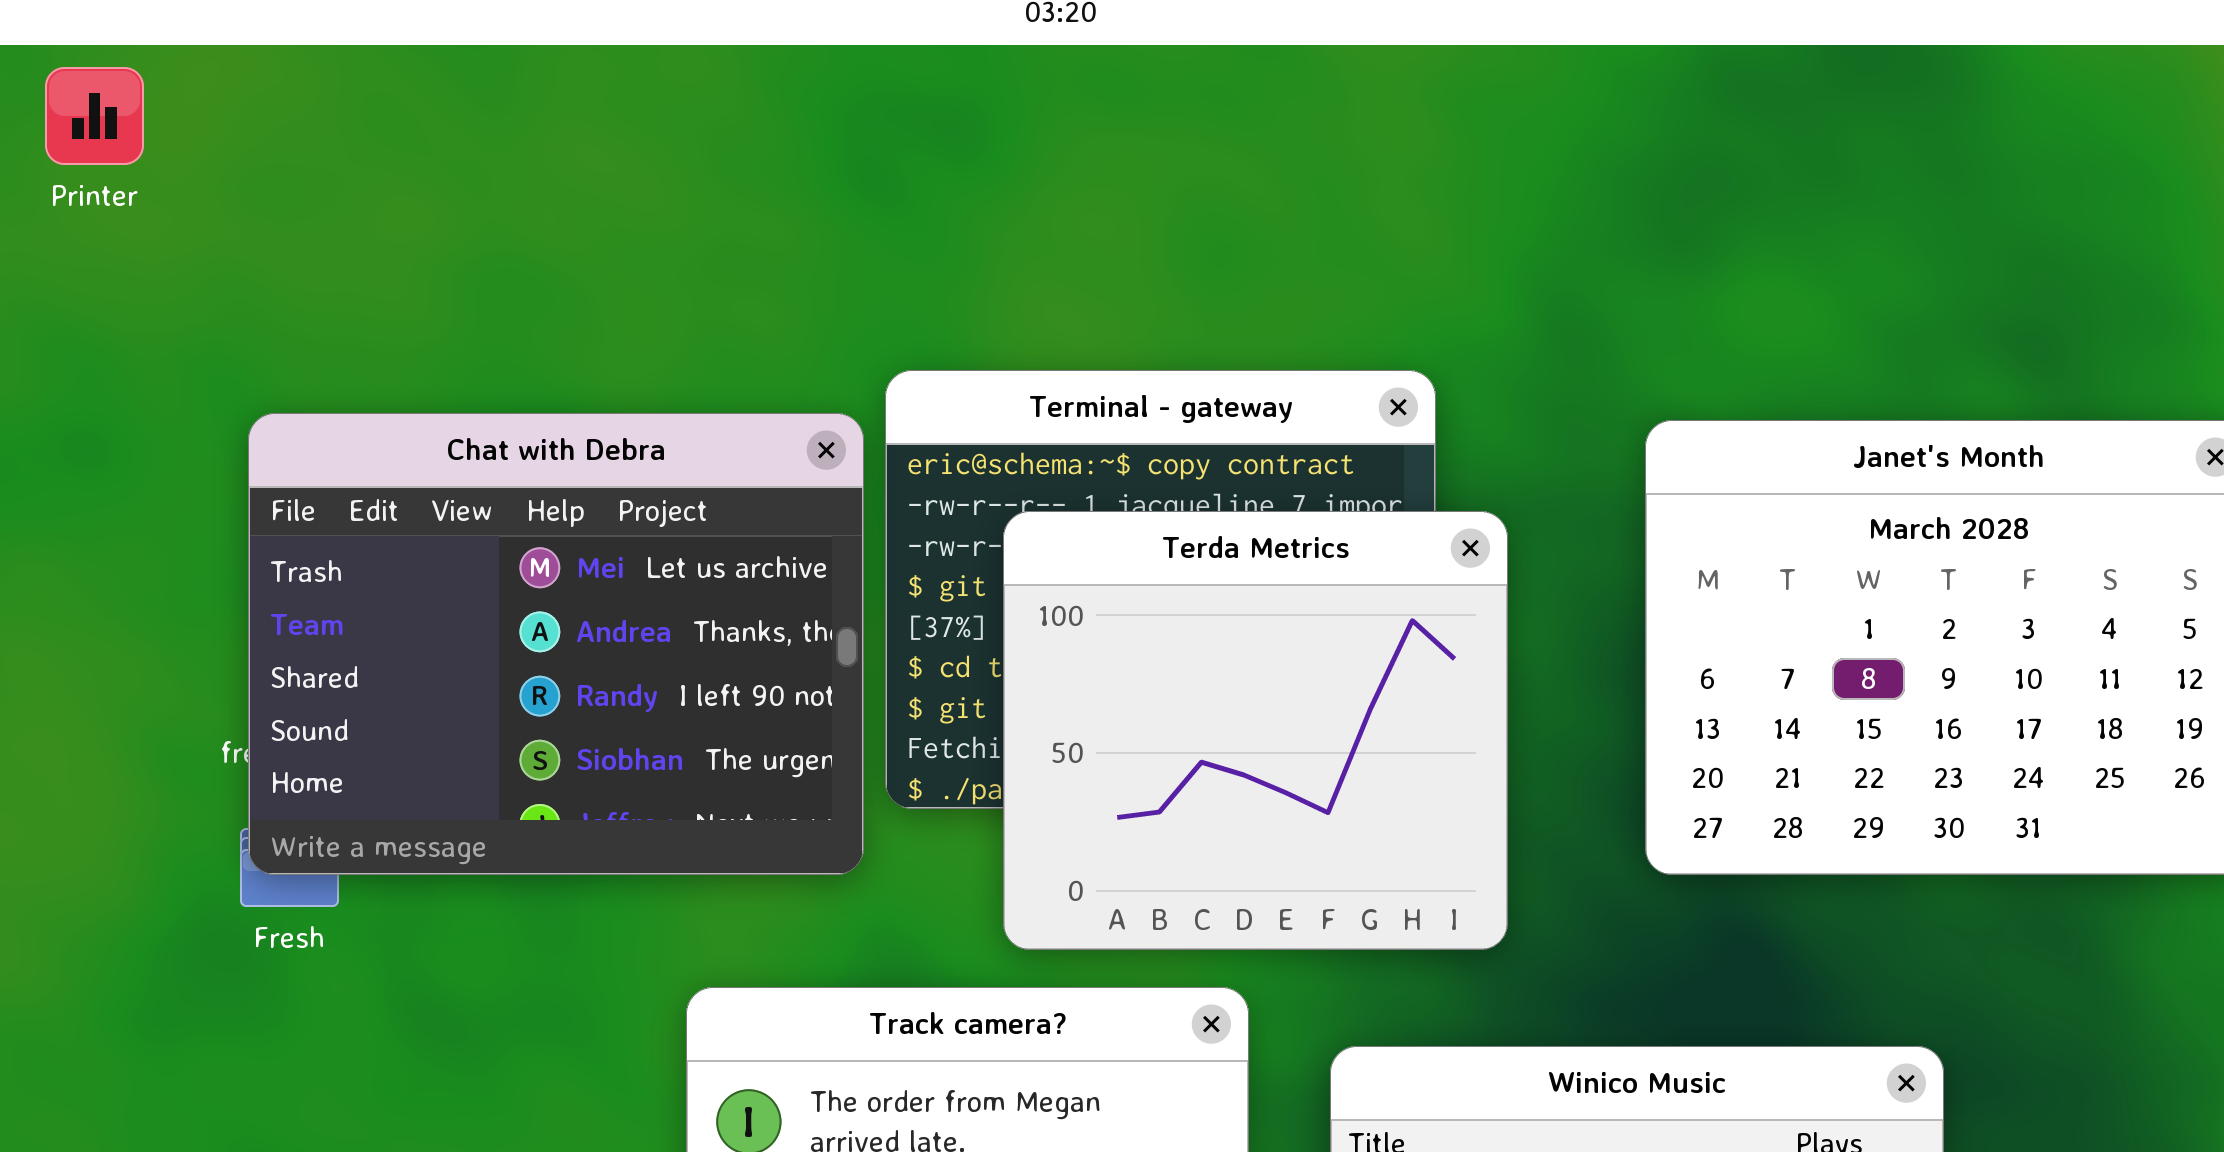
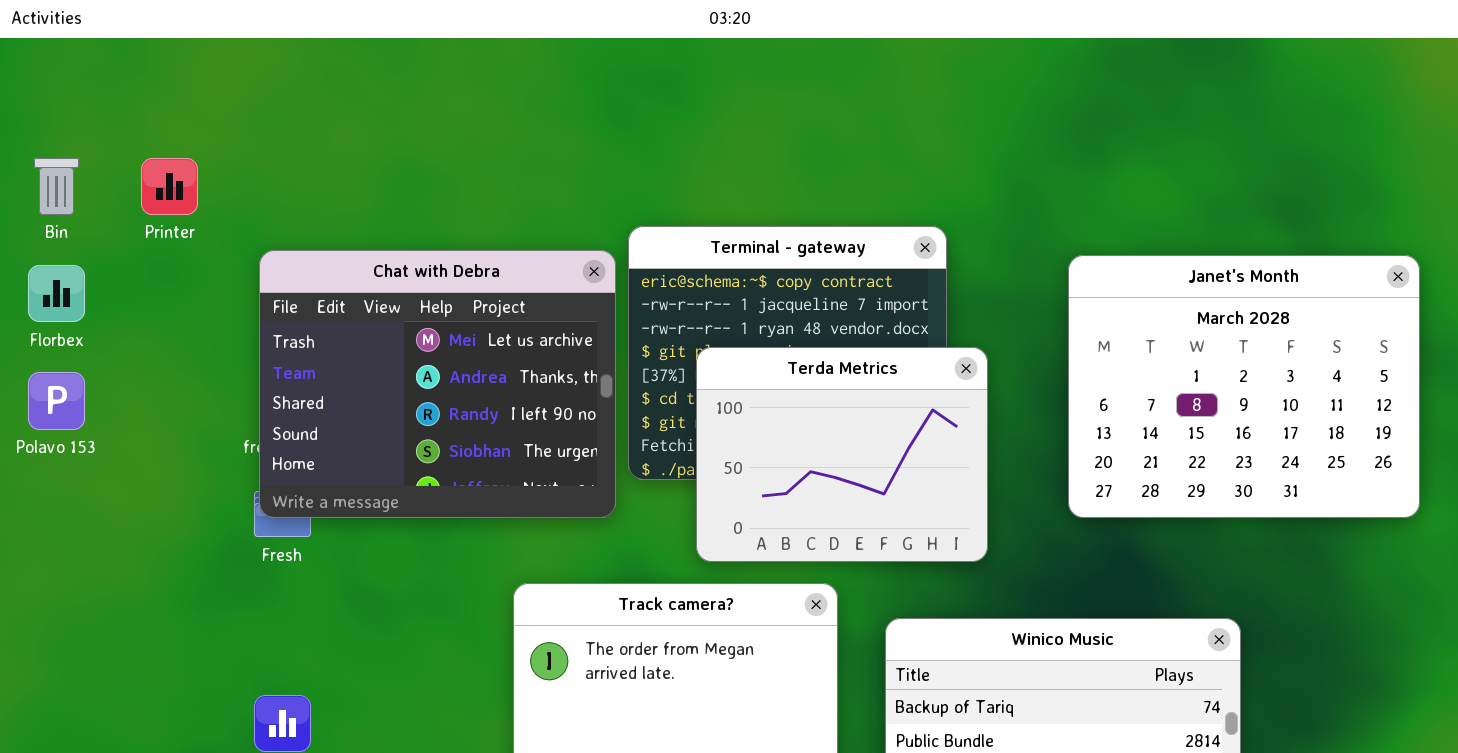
Printer: [45,67,144,165] -> [141,158,198,215], moved
Terda Metrics: [1003,511,1508,950] -> [696,347,988,562], resized

